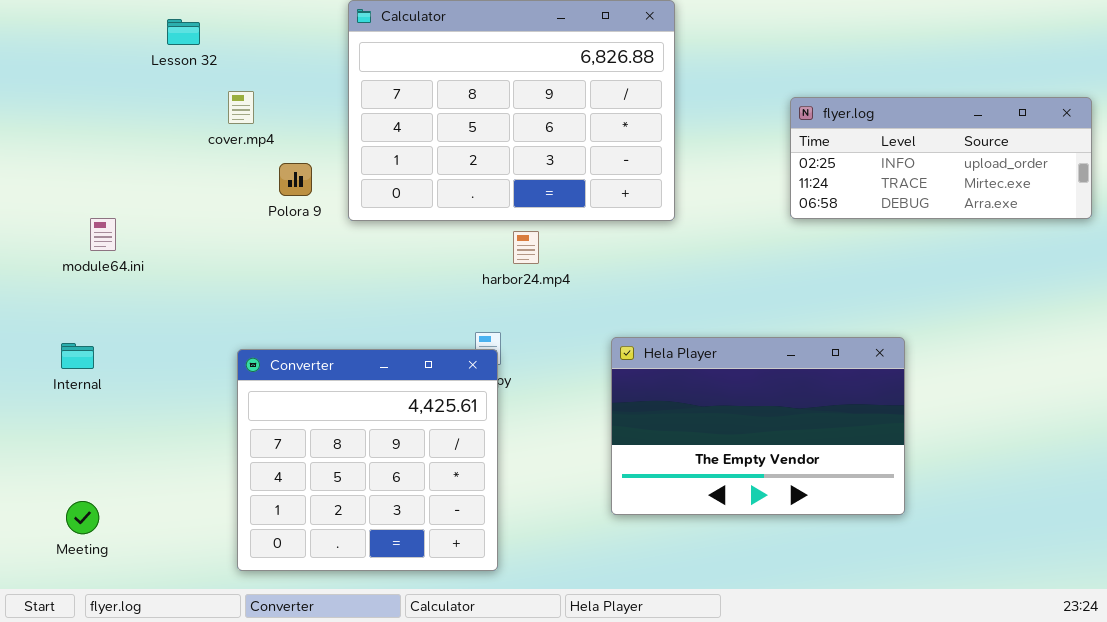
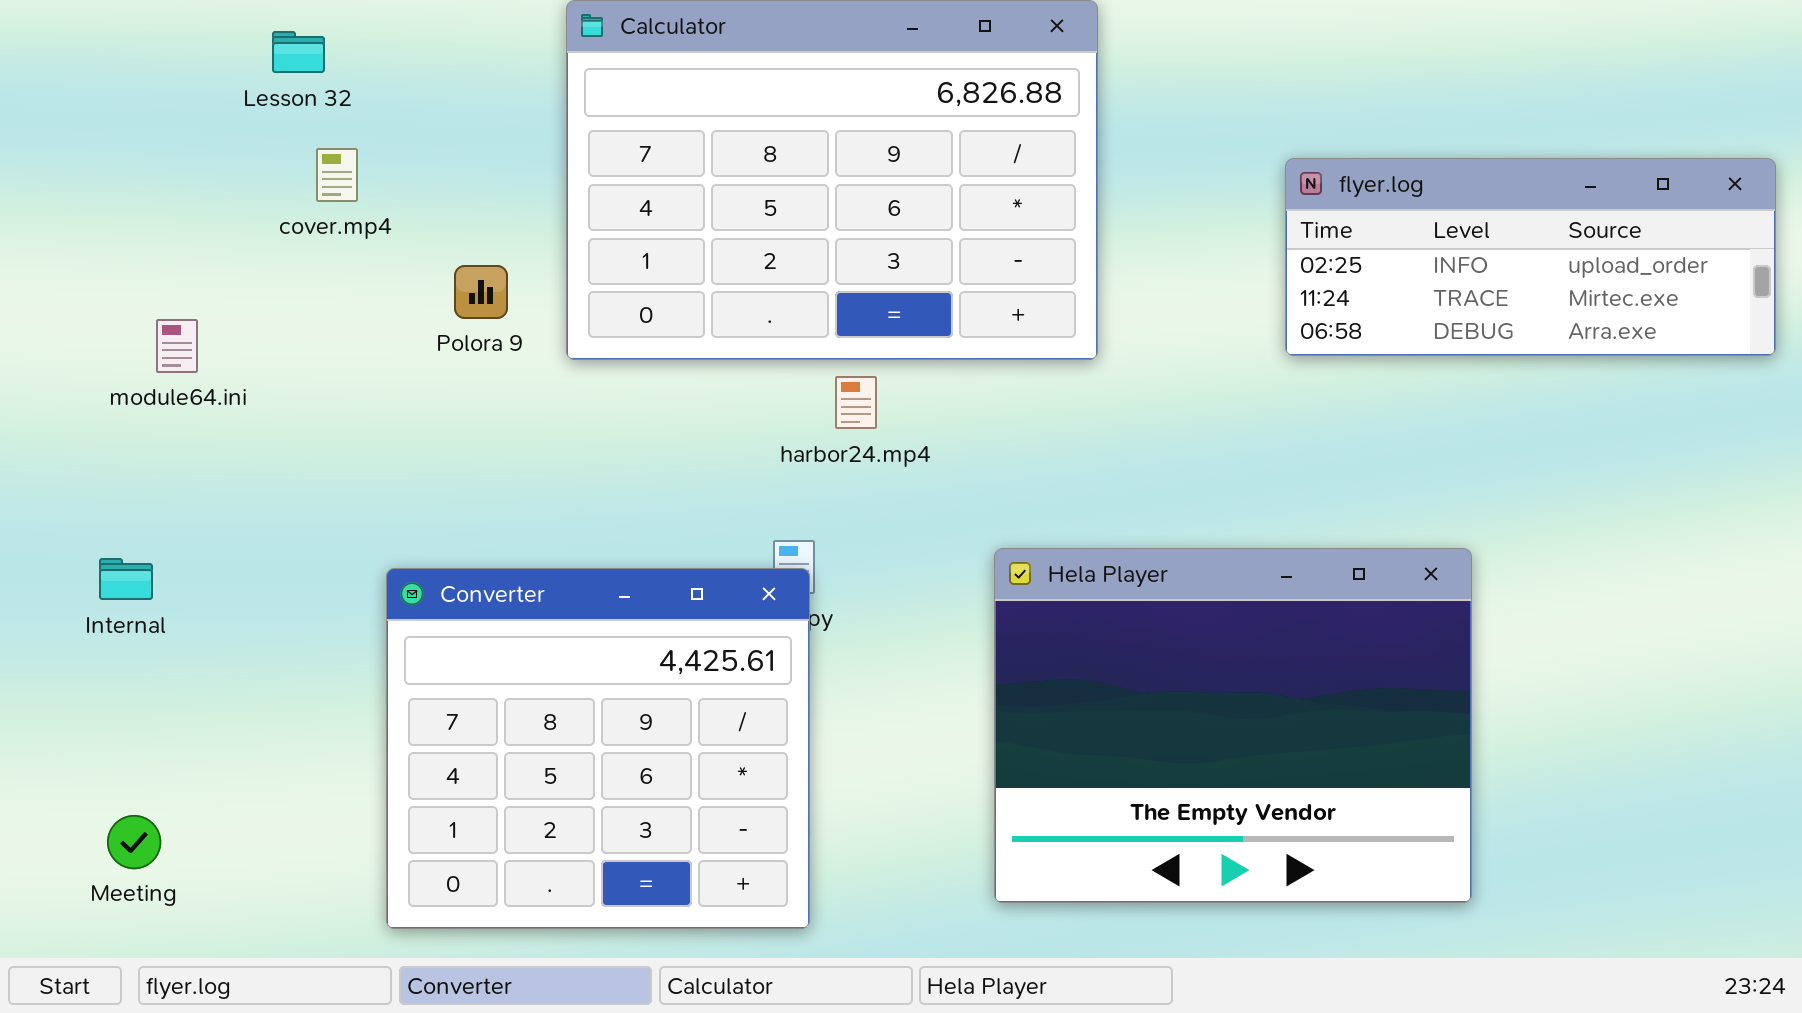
cover.mp4: [228,91,254,124] -> [316,148,358,202], moved
module64.ini: [90,218,116,251] -> [156,319,198,373], moved
Hela Player: [611,337,905,515] -> [994,548,1472,903], resized

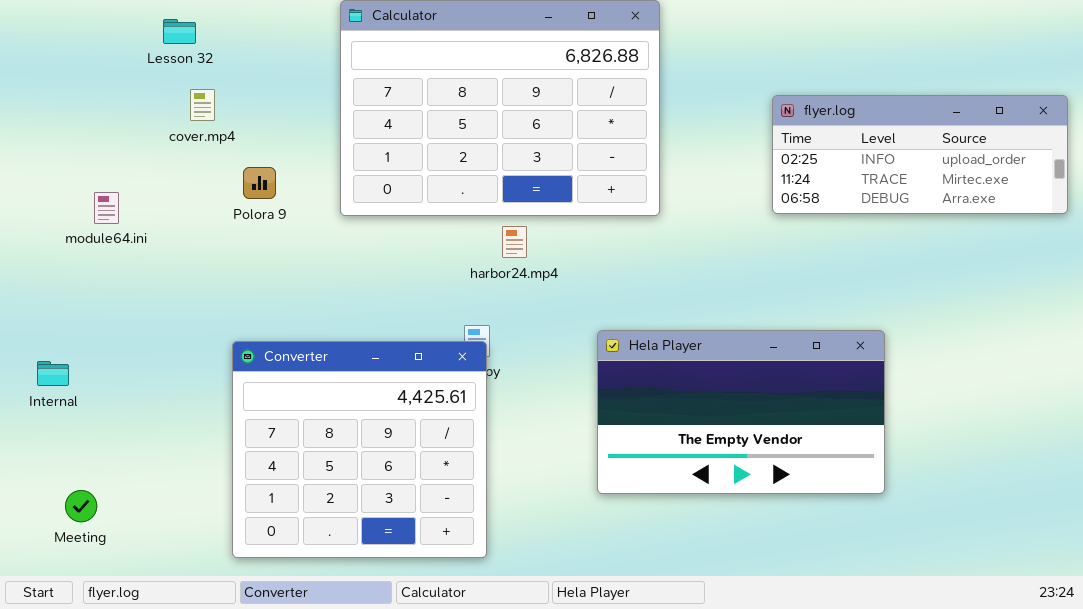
Polora 9: [454,265,508,319] -> [243,167,276,199], moved
Hela Player: [994,548,1472,903] -> [597,330,885,494], resized
Internal: [99,558,153,600] -> [37,361,69,386], moved

